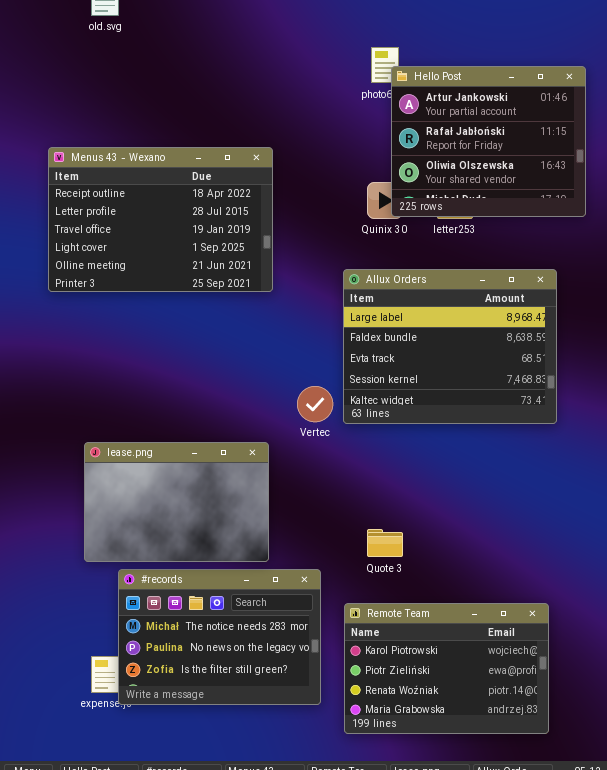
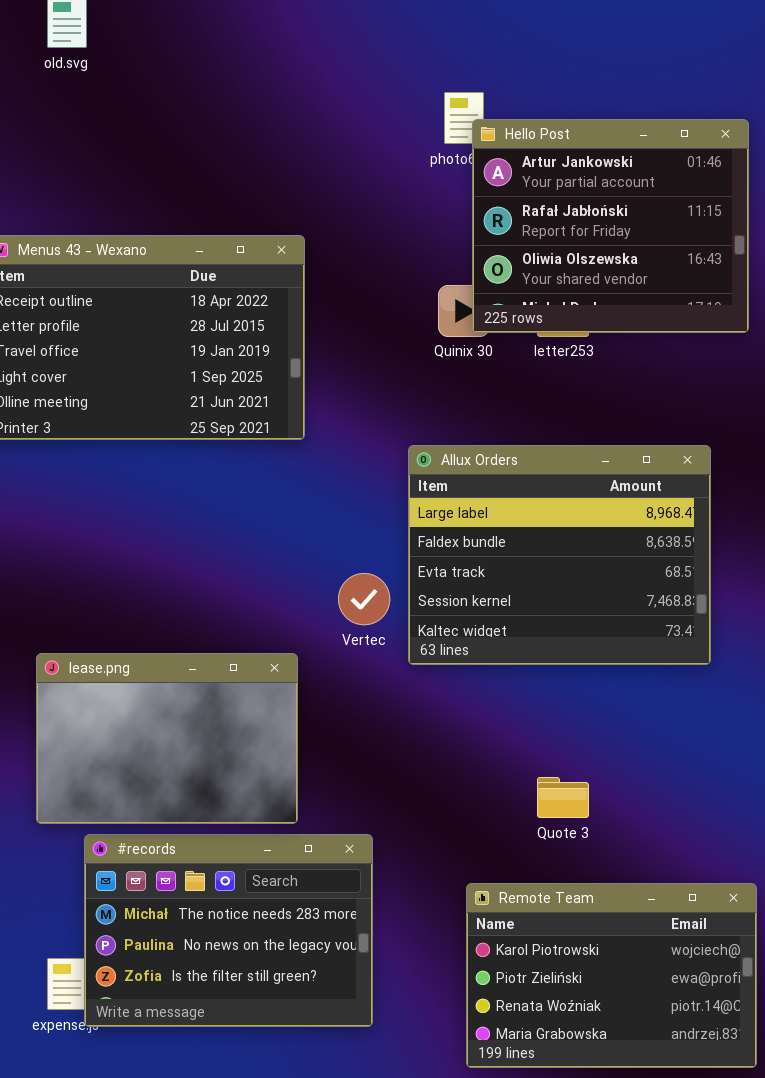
Allux Orders: [343,269,557,424] -> [408,445,711,665], moved
Quote 3: [367,529,403,557] -> [537,777,589,818], moved
Remote Team: [344,603,549,734] -> [466,883,757,1068], moved

